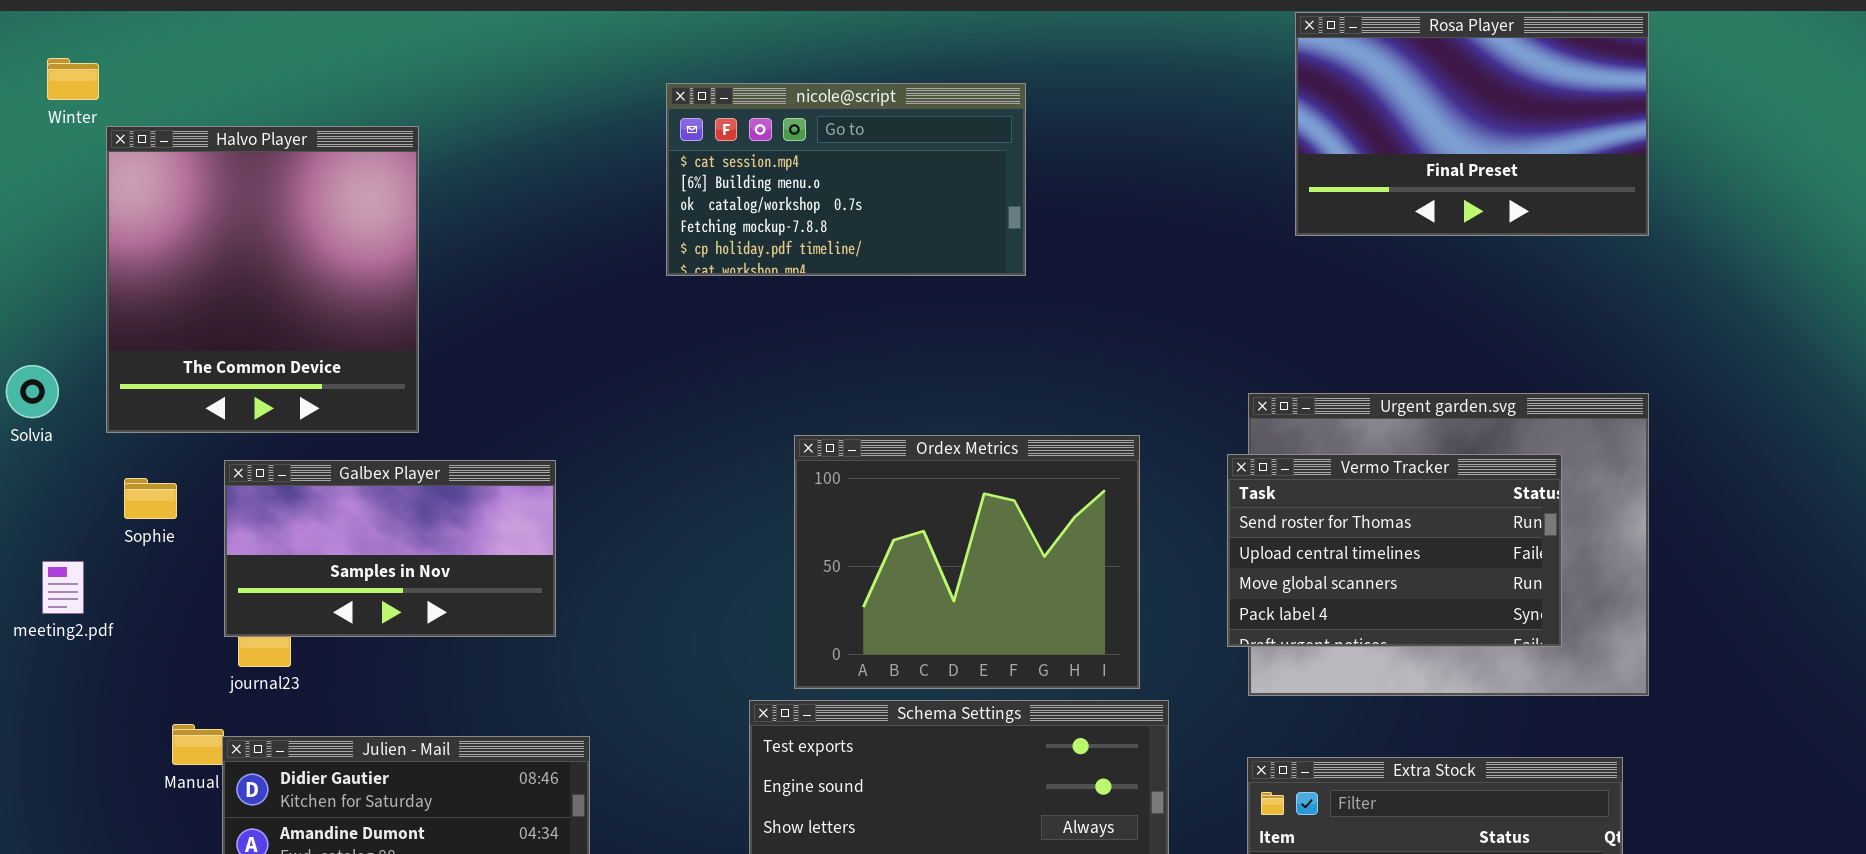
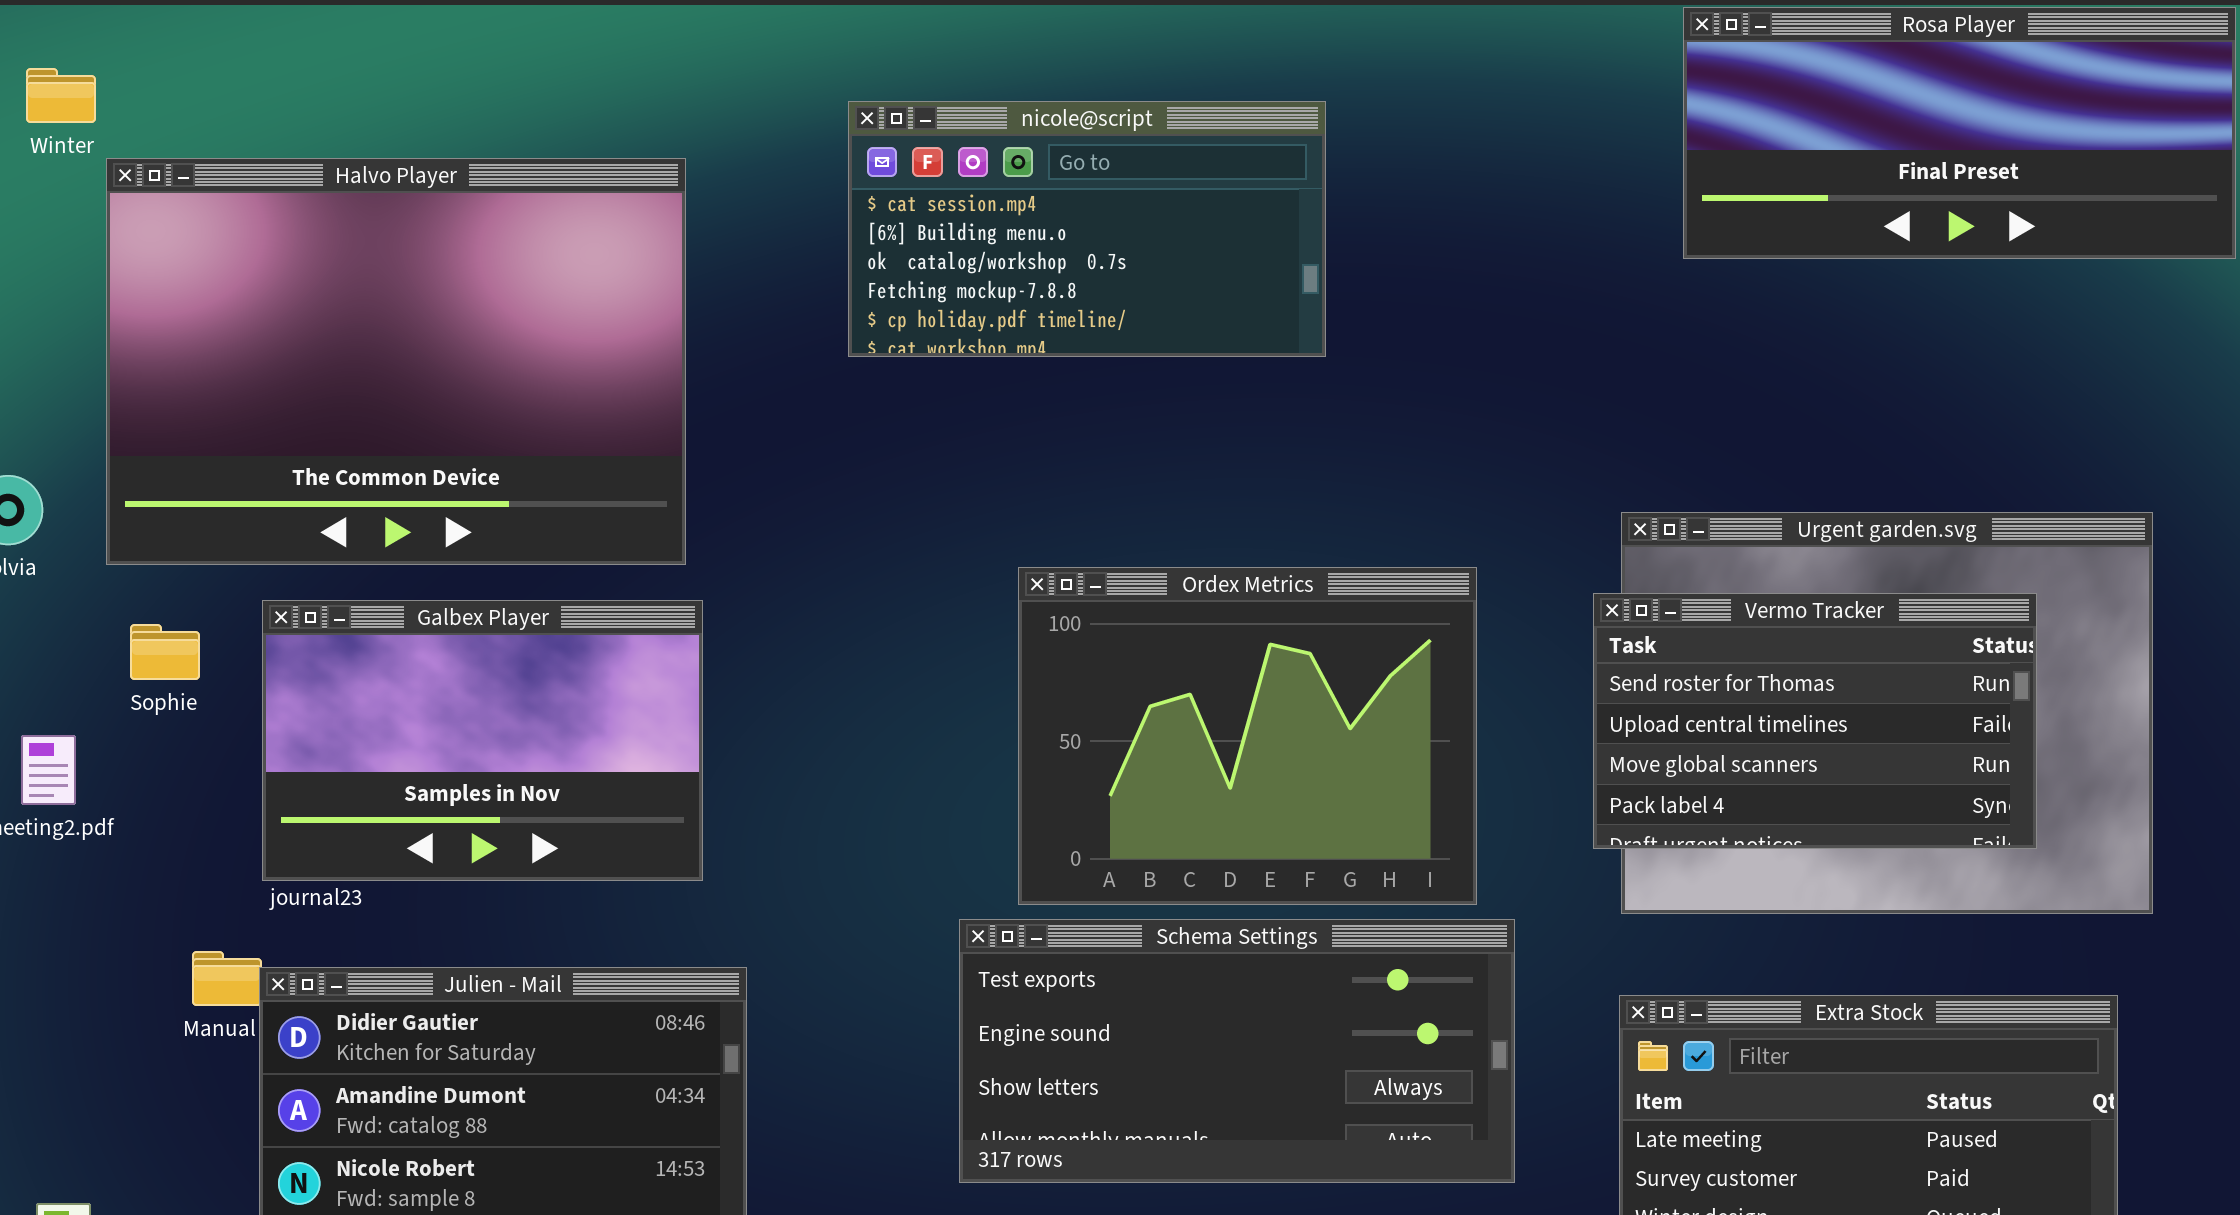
Rosa Player: [1295,12,1649,236] -> [1683,7,2236,259], resized
Halvo Player: [106,126,419,433] -> [106,158,686,565], resized
Galbex Player: [224,460,556,637] -> [262,600,703,881], resized

